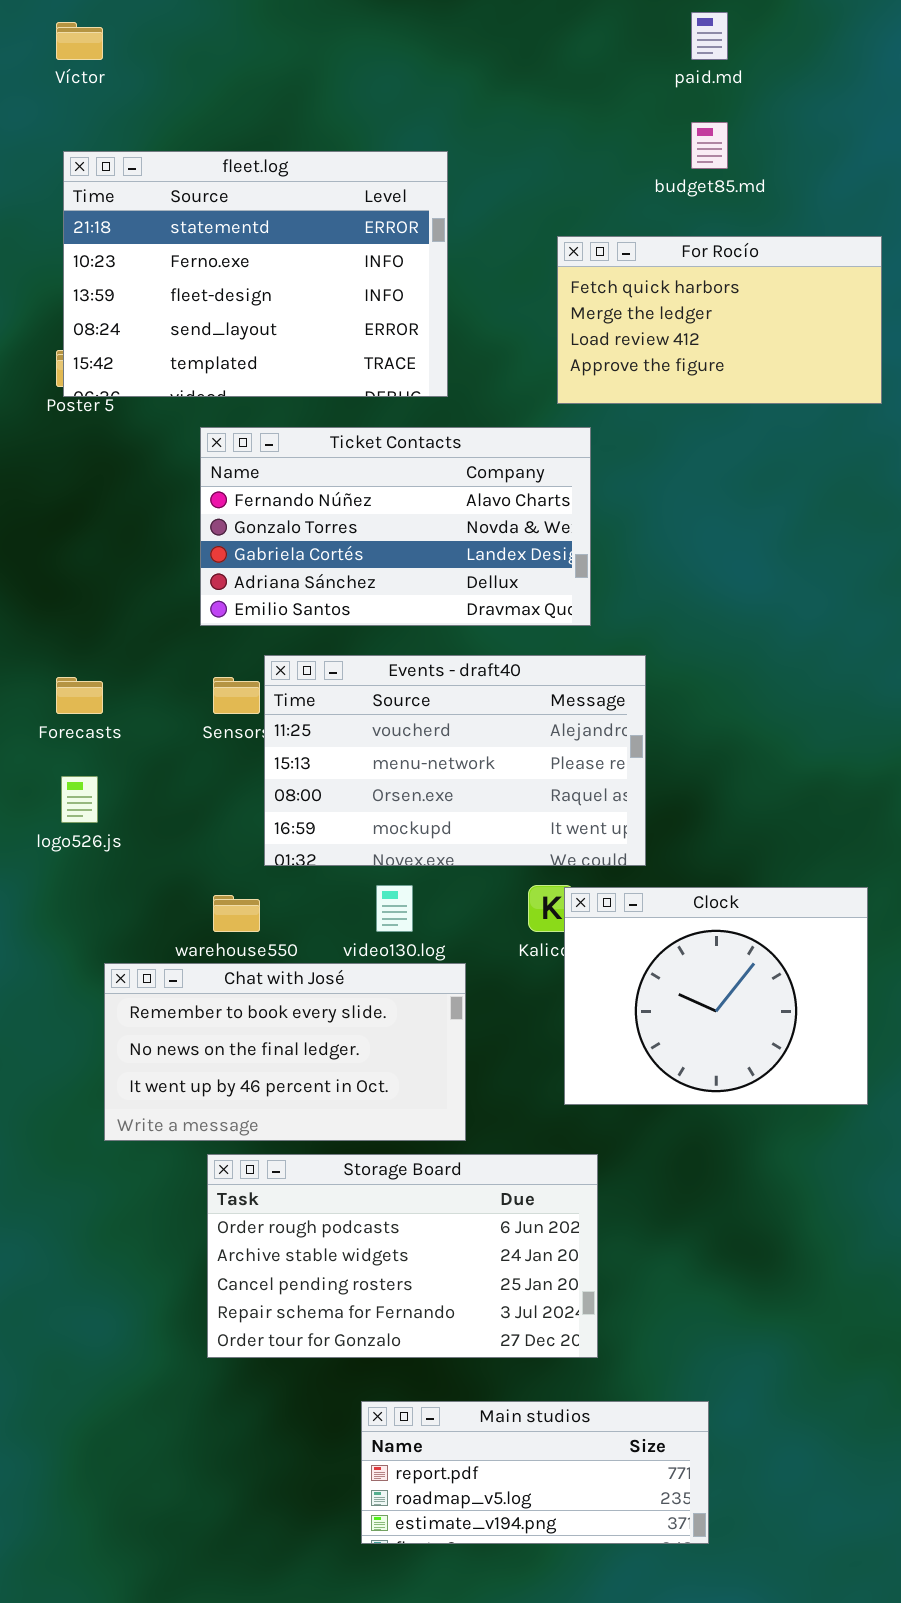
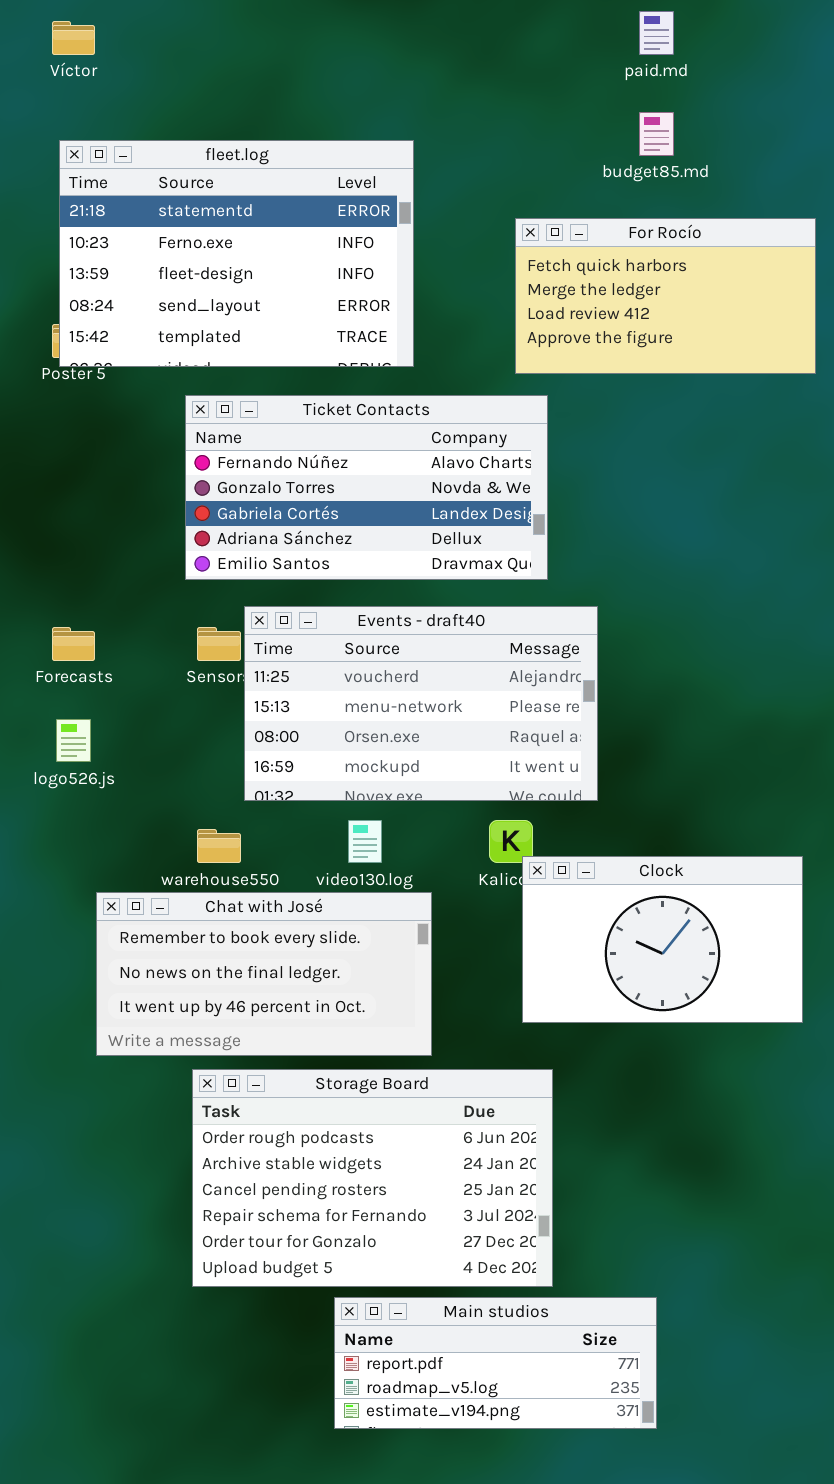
Clock: [564,887,868,1105] -> [522,856,803,1023], resized
Storage Board: [207,1154,598,1358] -> [192,1069,553,1287], resized

